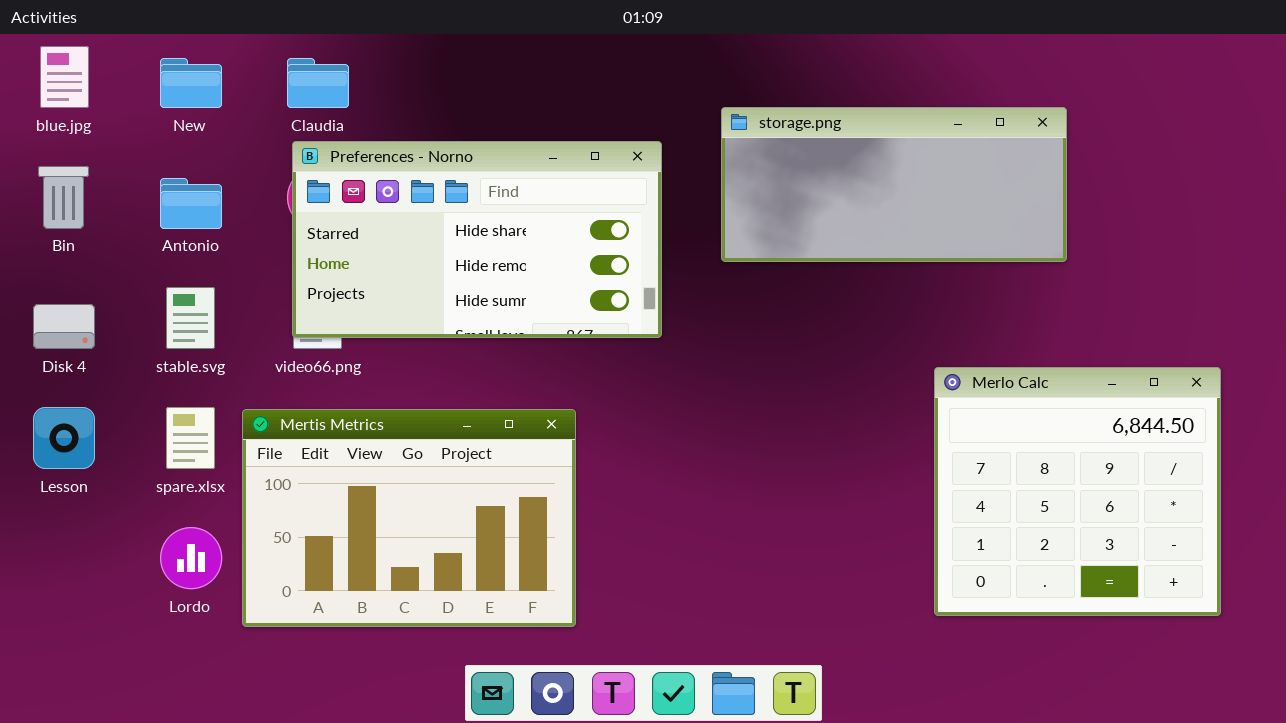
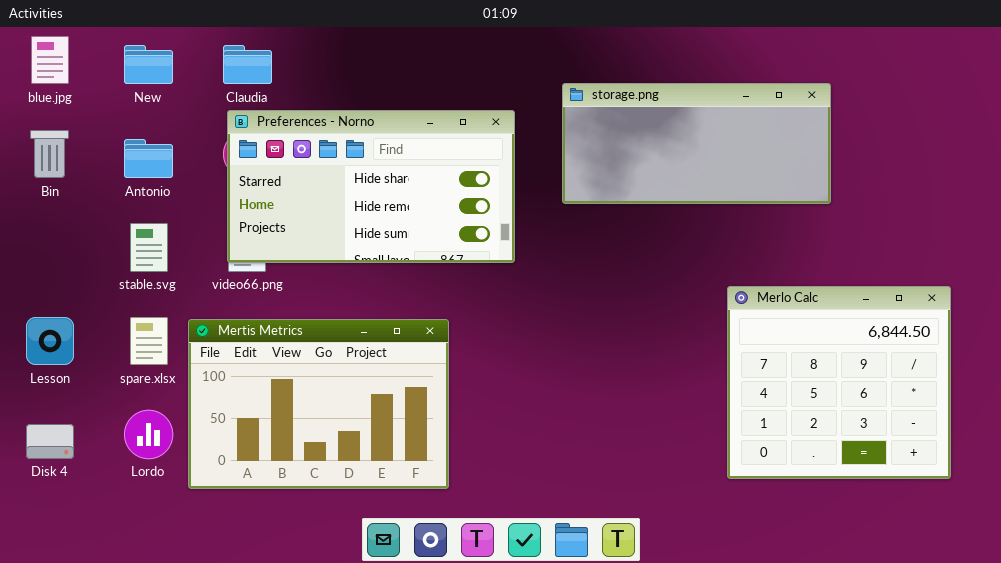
Disk 4: [33,304,95,349] -> [26,424,74,459], moved

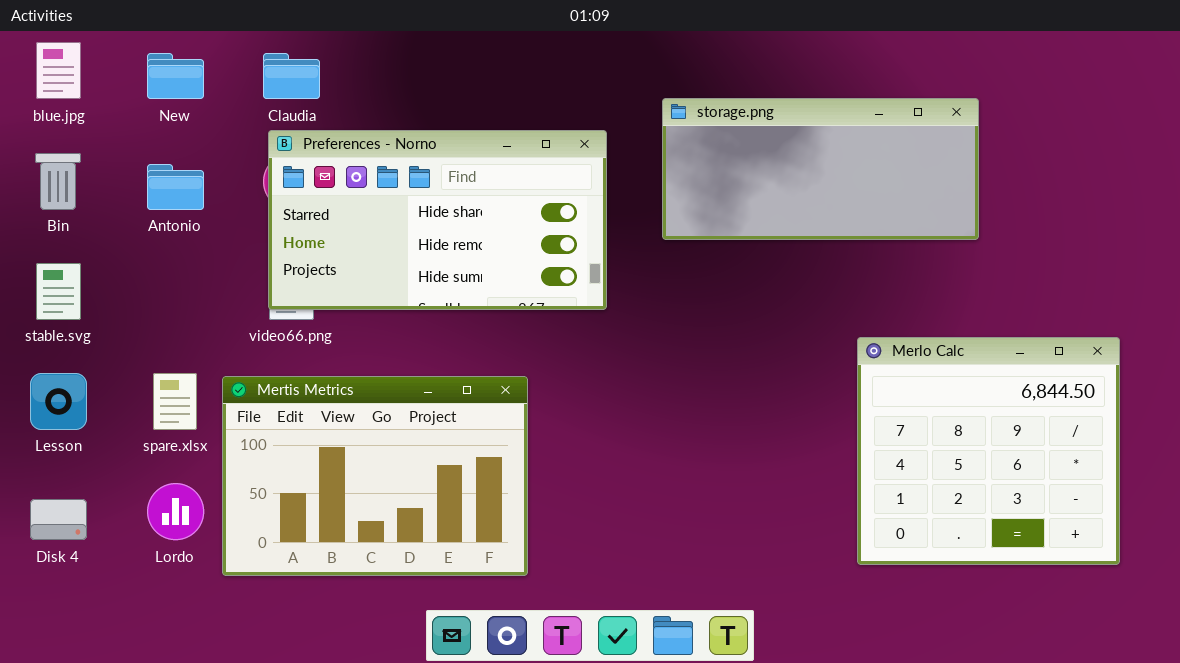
stable.svg: [130,223,168,272] -> [36,263,81,320], moved

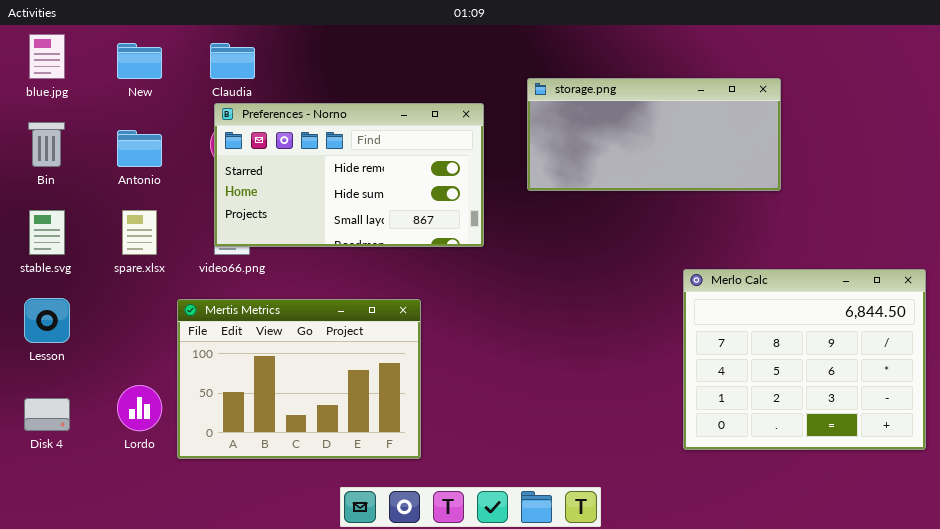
Preferences - Norno: [268,130,607,310] -> [214,103,484,247], scrolled down 1 row
Merlo Calc: [857,337,1120,565] -> [683,269,926,450], resized
spare.xlsx: [153,373,197,430] -> [122,210,157,255], moved

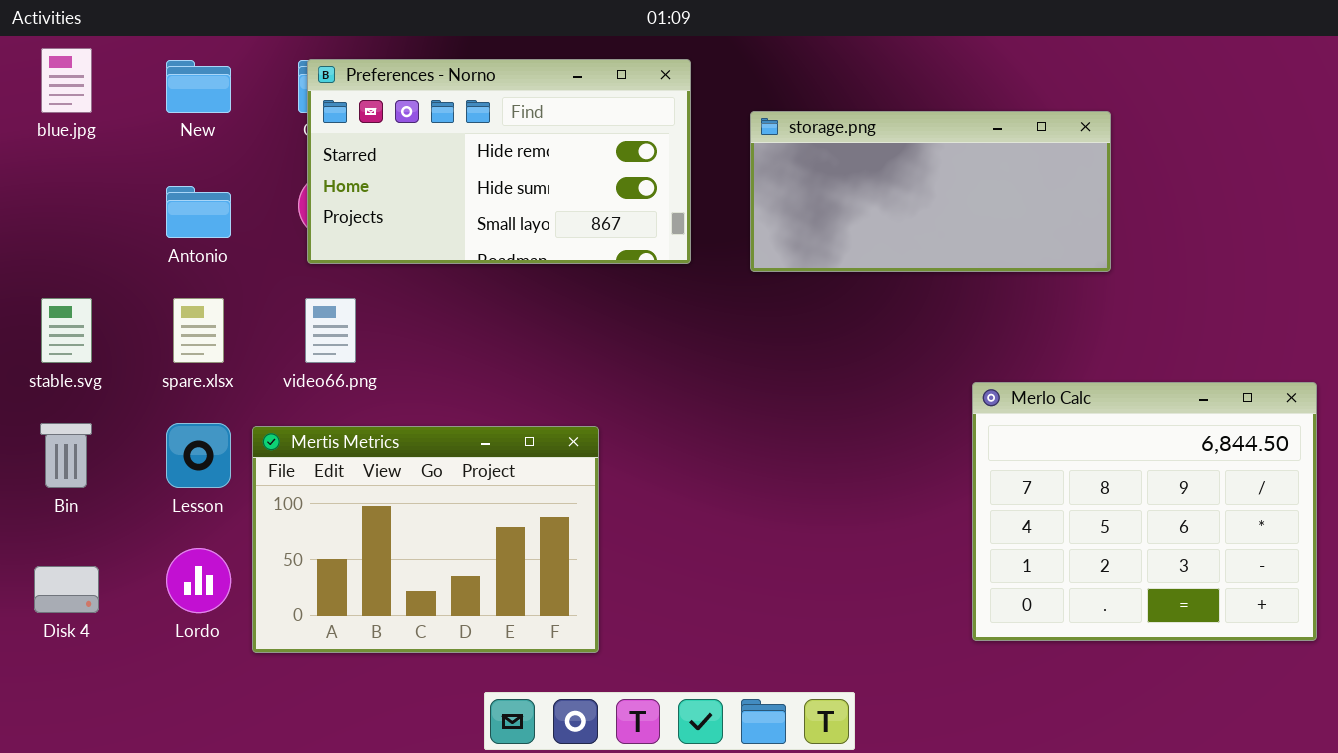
Preferences - Norno: [214,103,484,247] -> [307,59,691,264], moved
Bin: [28,122,65,167] -> [40,423,92,488], moved
Lesson: [24,298,70,343] -> [166,423,231,488], moved

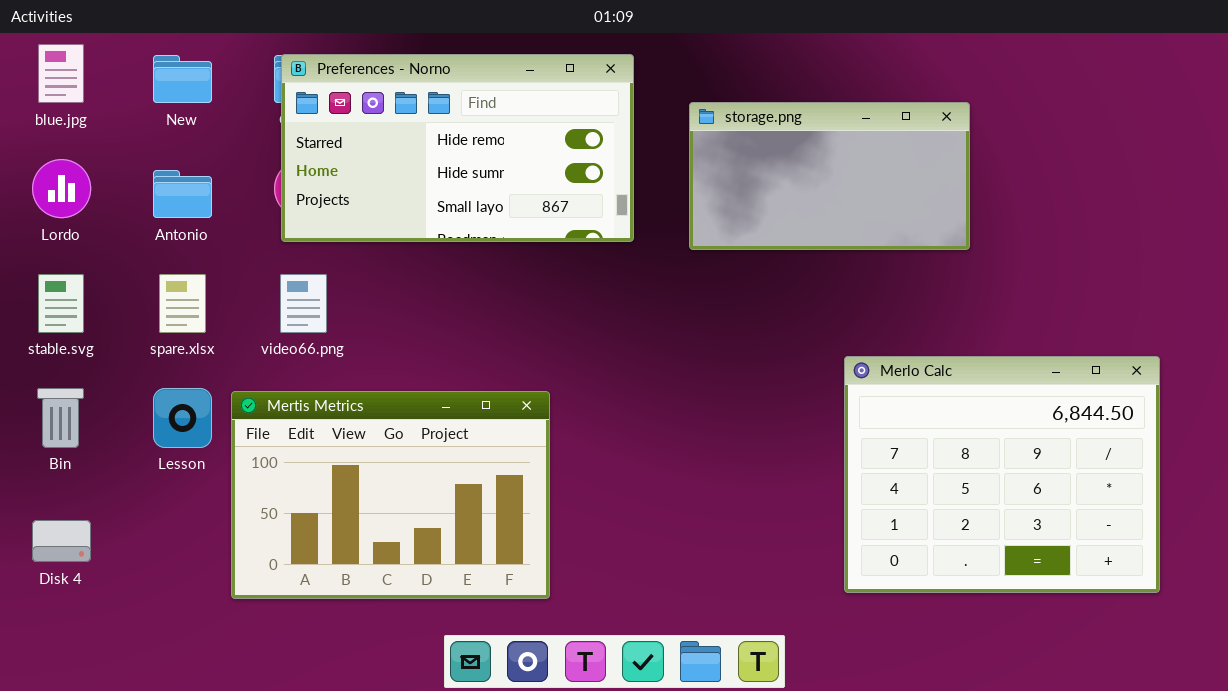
storage.png: [750,111,1111,272] -> [689,102,970,250], resized
Merlo Calc: [972,382,1317,641] -> [844,356,1160,593], moved
Lordo: [166,548,231,613] -> [32,159,91,218], moved

